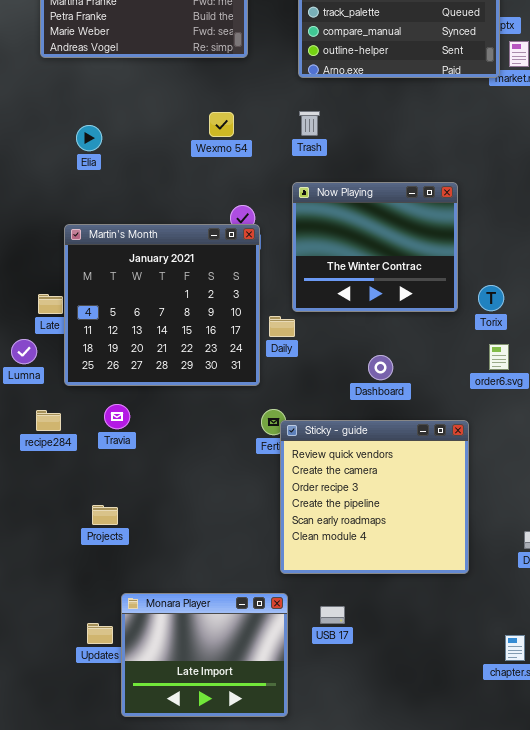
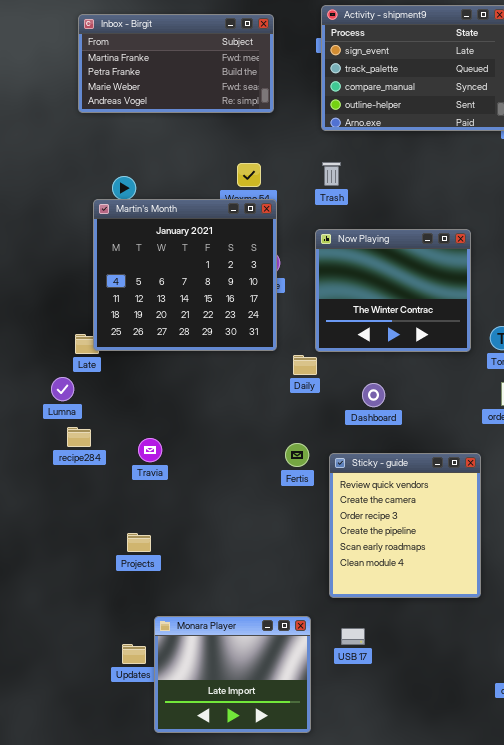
Martin's Month: [64,224,260,386] -> [93,199,277,351], moved
Dashboard: [368,355,393,380] -> [362,383,385,407], moved
recipe284: [36,410,61,431] -> [67,427,91,447], moved
Sticky - guide: [280,420,469,574] -> [329,453,481,598], resized

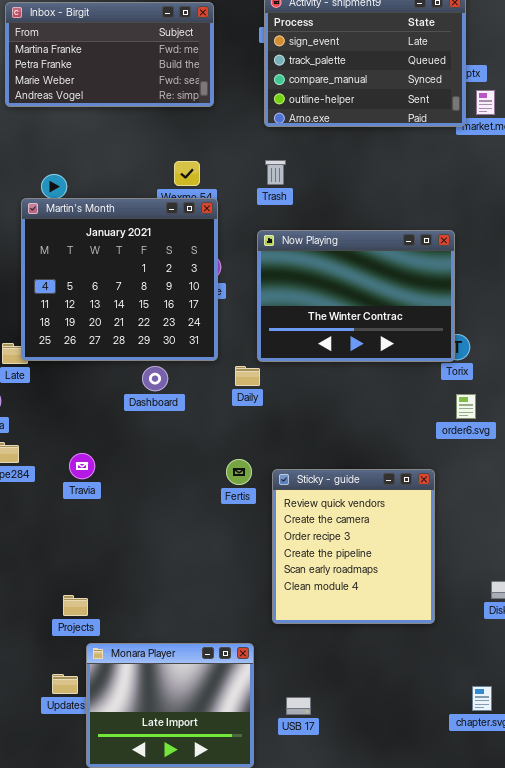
Now Playing: [315,229,471,352] -> [257,230,455,362], resized
Dashboard: [362,383,385,407] -> [142,366,168,391], moved
Projects: [127,533,151,552] -> [63,595,88,616], moved
USB 17: [341,628,365,645] -> [286,697,311,715], moved

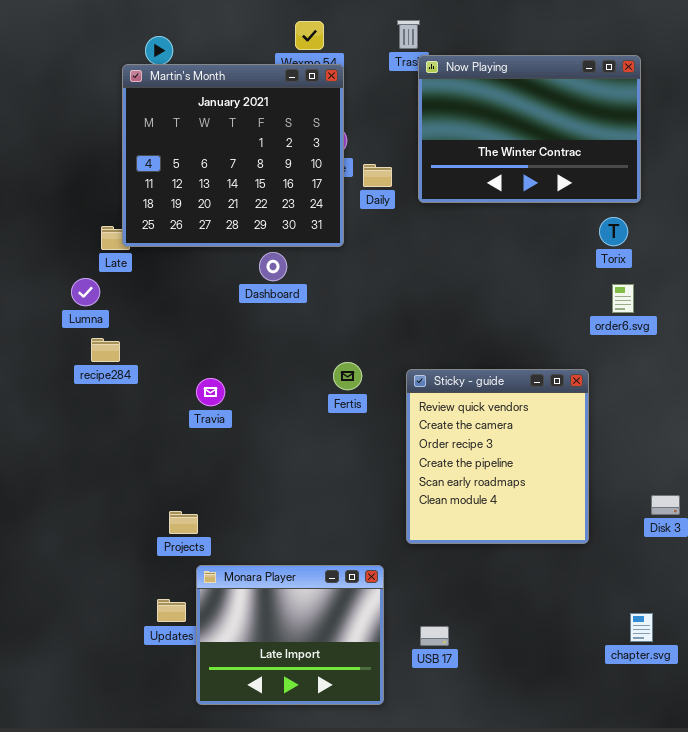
Now Playing: [257,230,455,362] -> [418,55,641,203], moved
Daily: [235,366,260,386] -> [363,164,392,187], moved
Travia: [69,453,95,479] -> [196,378,225,406], moved
Fertis: [226,459,252,485] -> [333,362,362,390], moved

